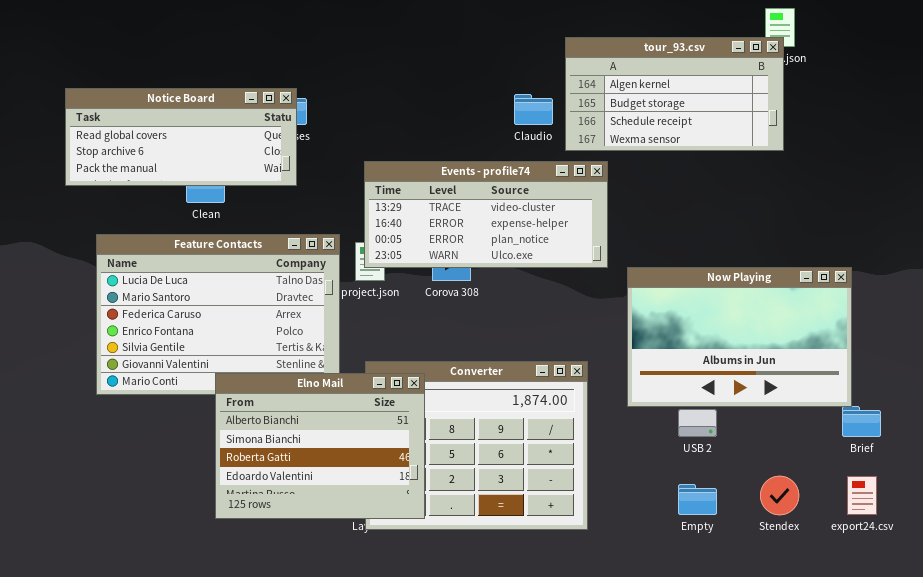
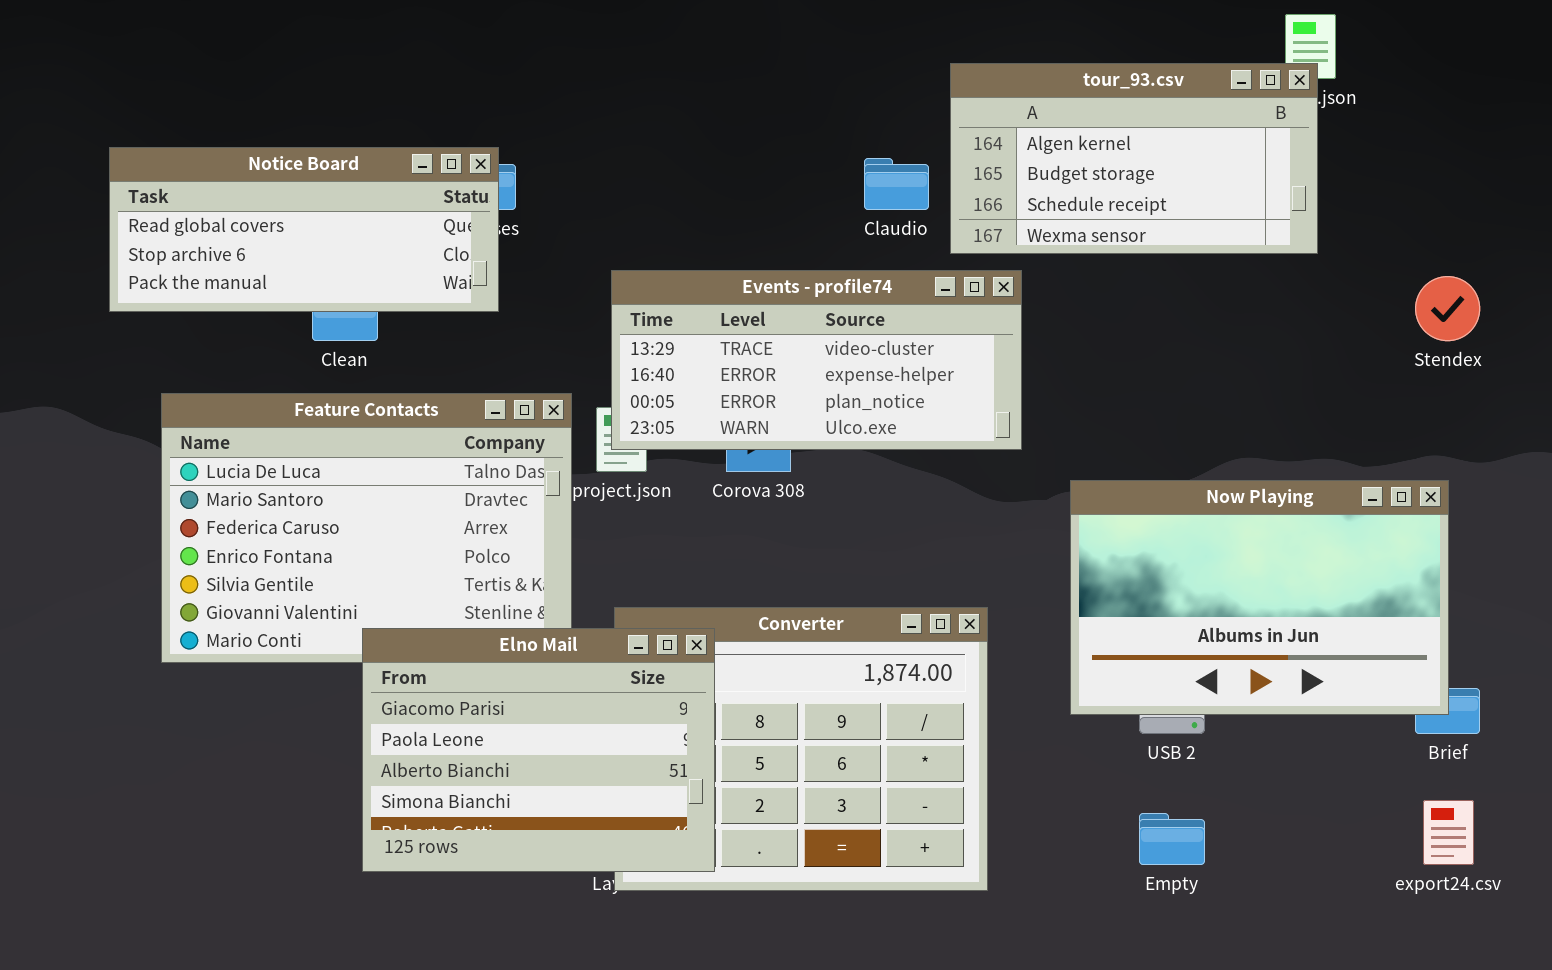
Now Playing: [627,267,852,407] -> [1070,480,1449,715], moved
Elno Mail: [215,373,425,519] -> [362,628,715,872], scrolled up 2 rows
Stendex: [760,476,799,515] -> [1415,276,1480,341], moved

